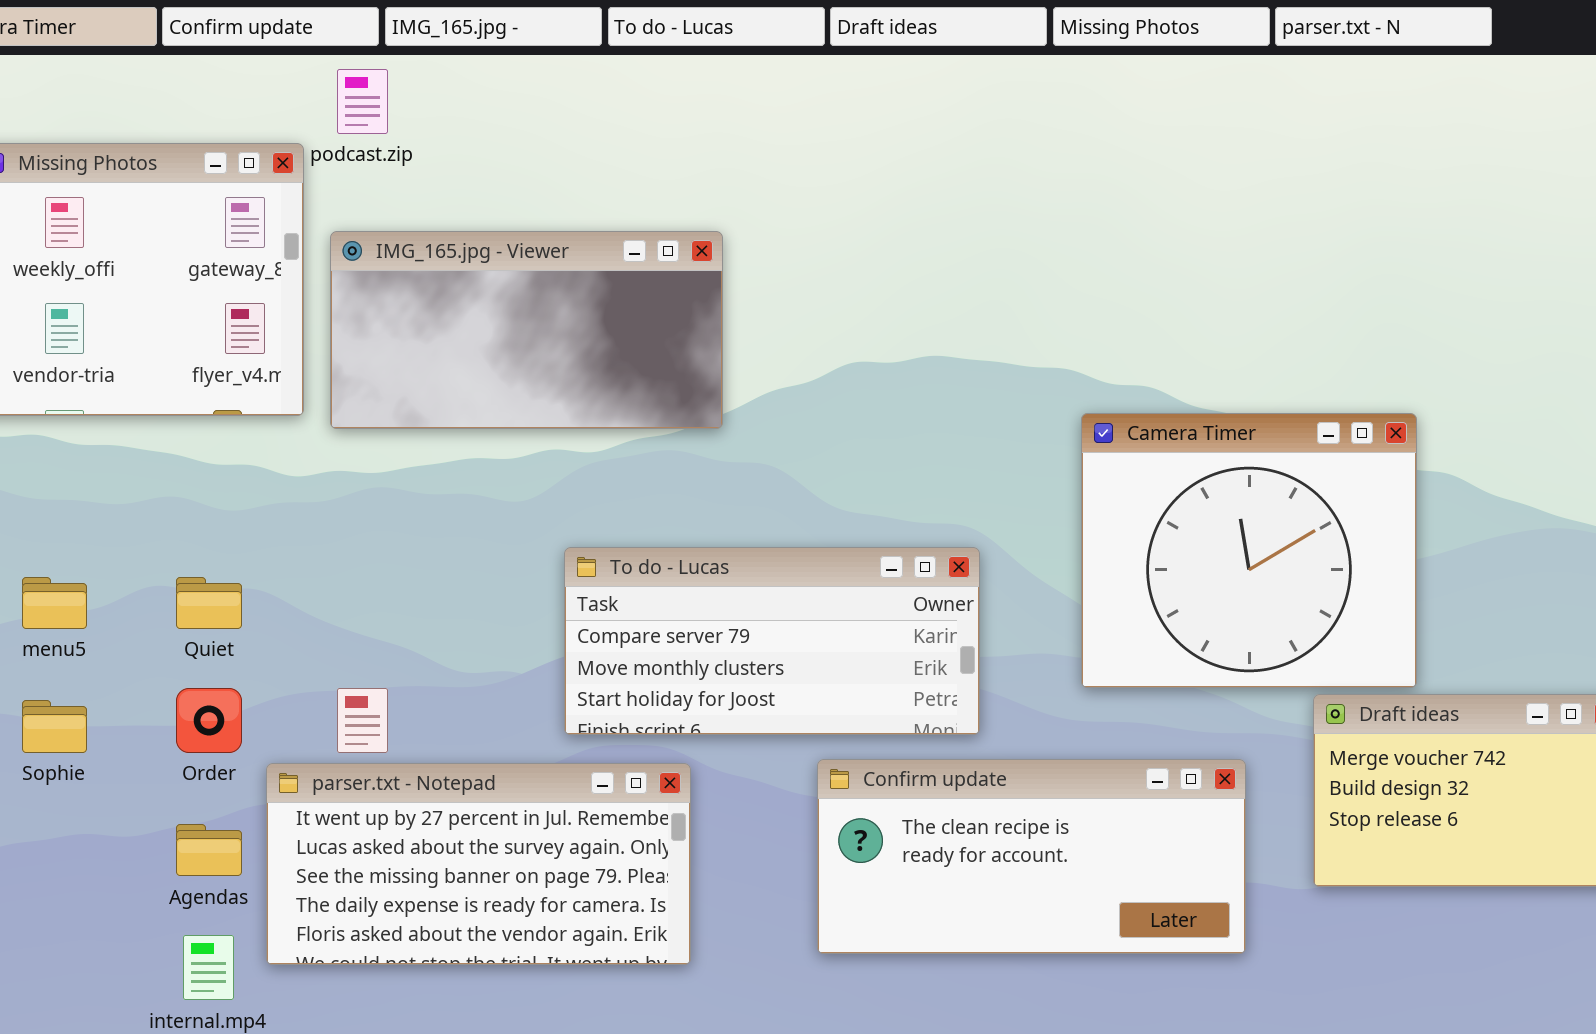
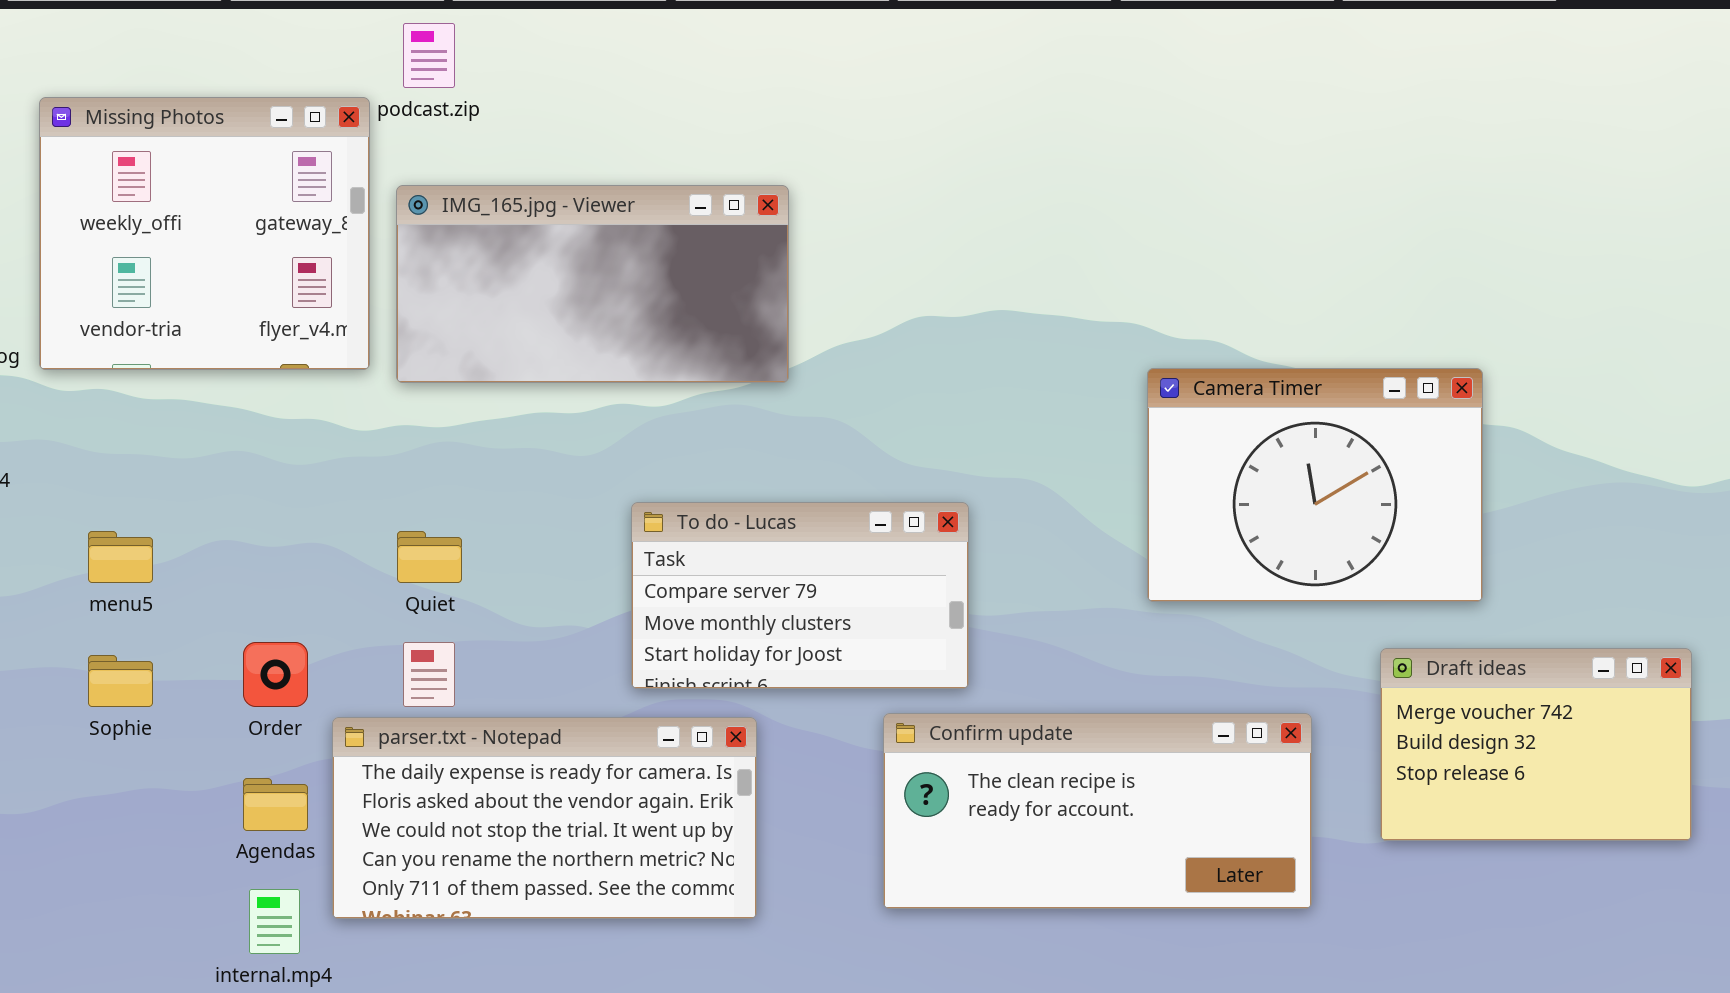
Camera Timer: [1081,413,1417,688] -> [1147,368,1483,602], resized
To do - Lucas: [564,547,980,735] -> [631,502,969,689], resized
Quiet: [176,577,242,629] -> [397,531,462,583], moved
parser.txt - Notepad: [266,763,691,965] -> [332,717,757,919], scrolled down 3 rows

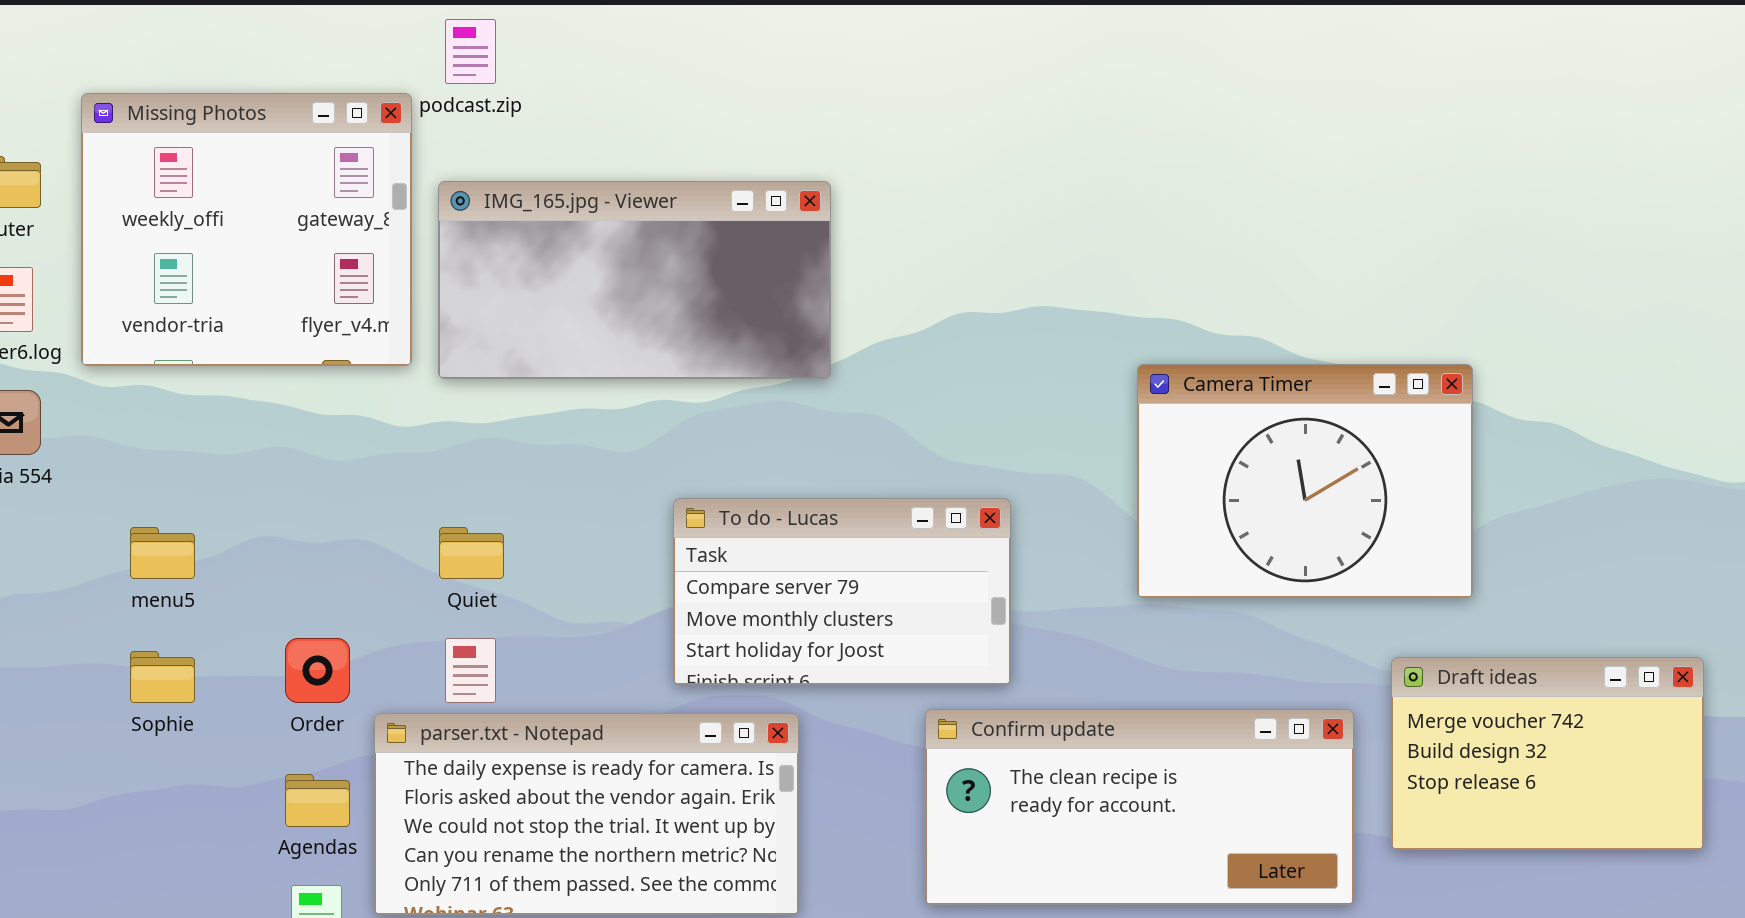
Camera Timer: [1147,368,1483,602] -> [1137,364,1473,598], moved
Draft ideas: [1380,648,1692,841] -> [1391,657,1704,850], moved

